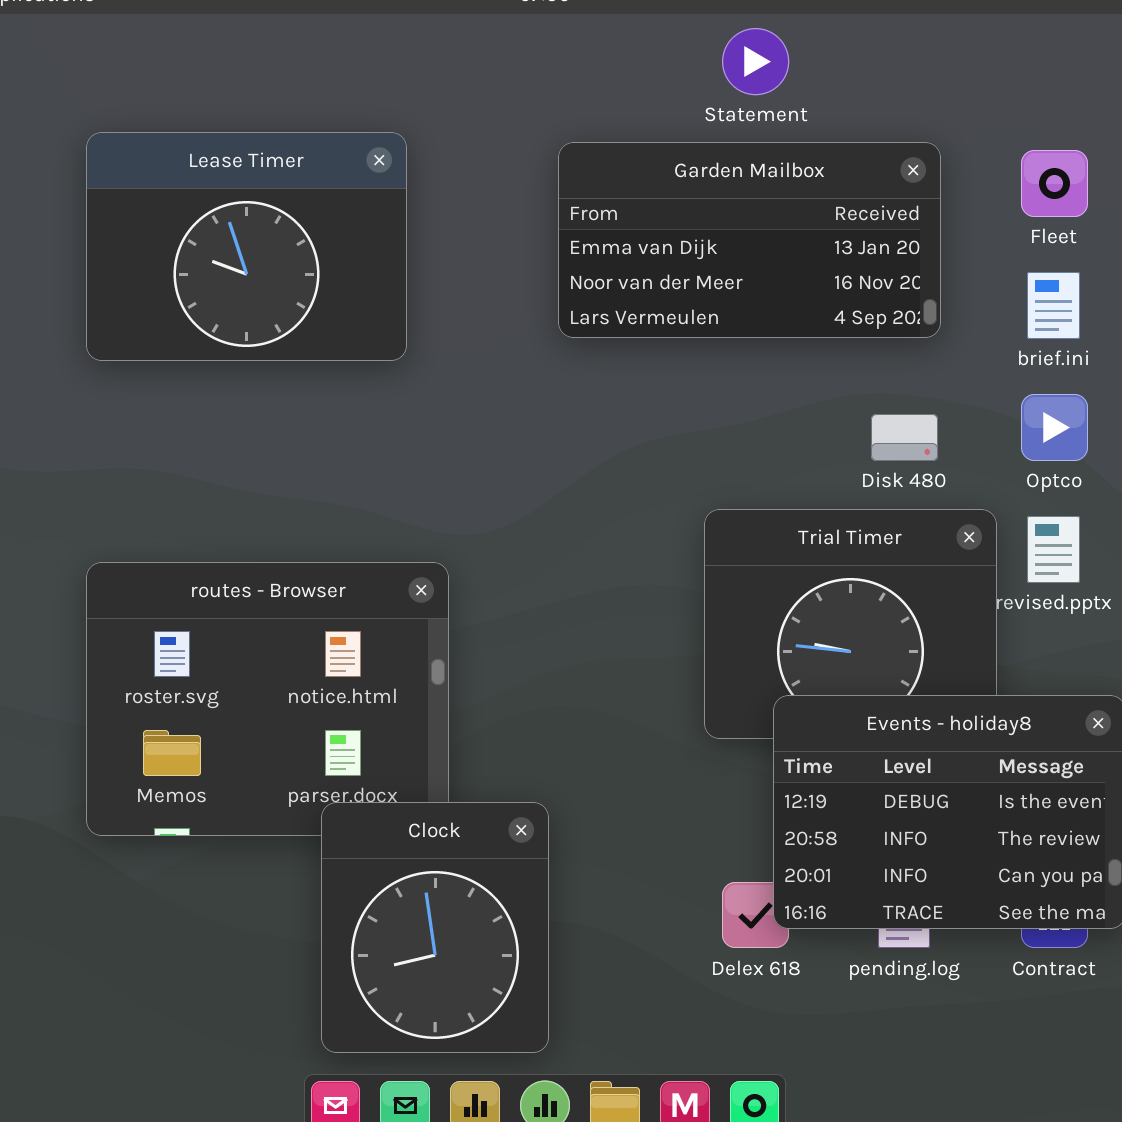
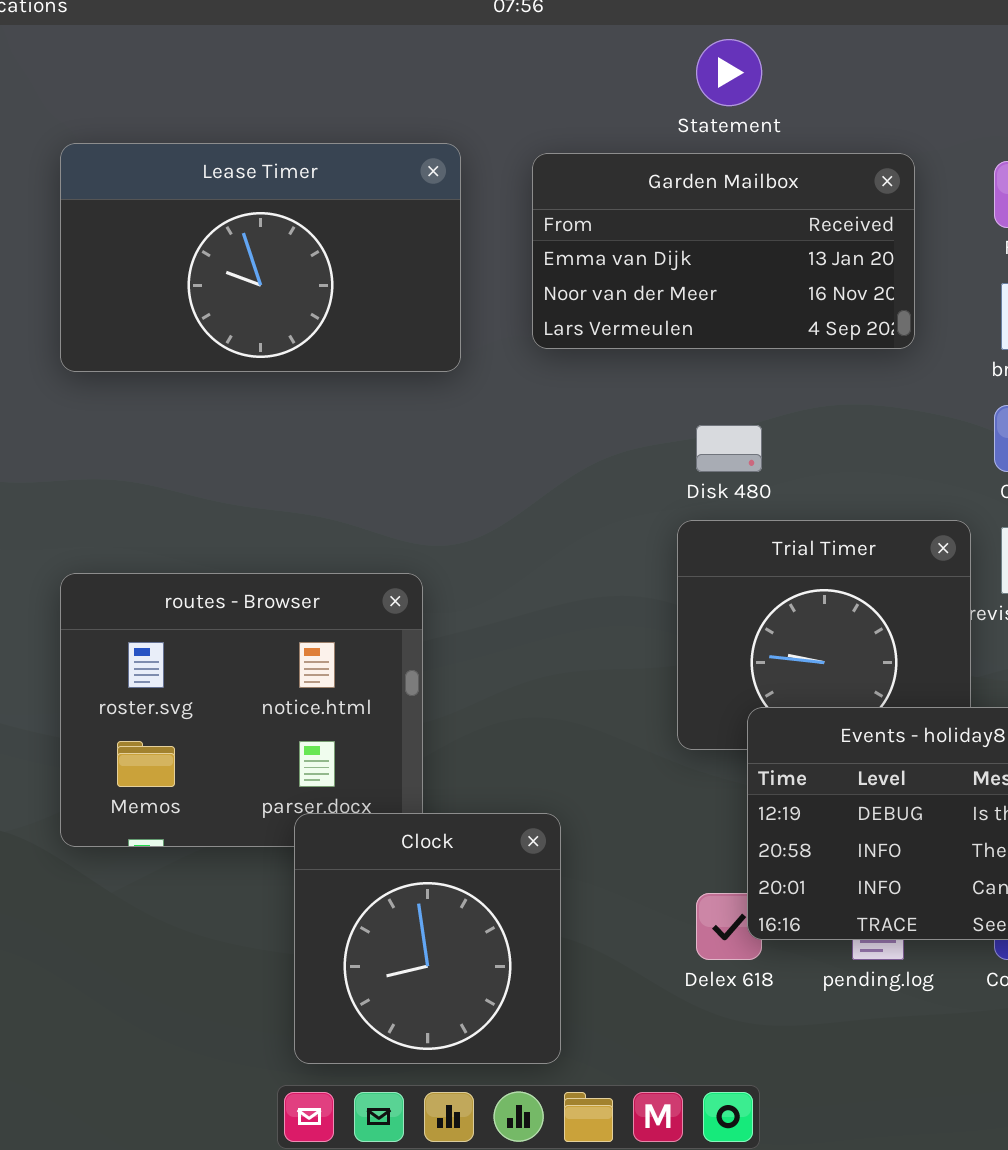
Lease Timer: [86,132,407,361] -> [60,143,461,372], resized
Disk 480: [871,414,938,461] -> [696,425,762,472], moved
Clock: [321,802,549,1053] -> [294,813,561,1064], resized

